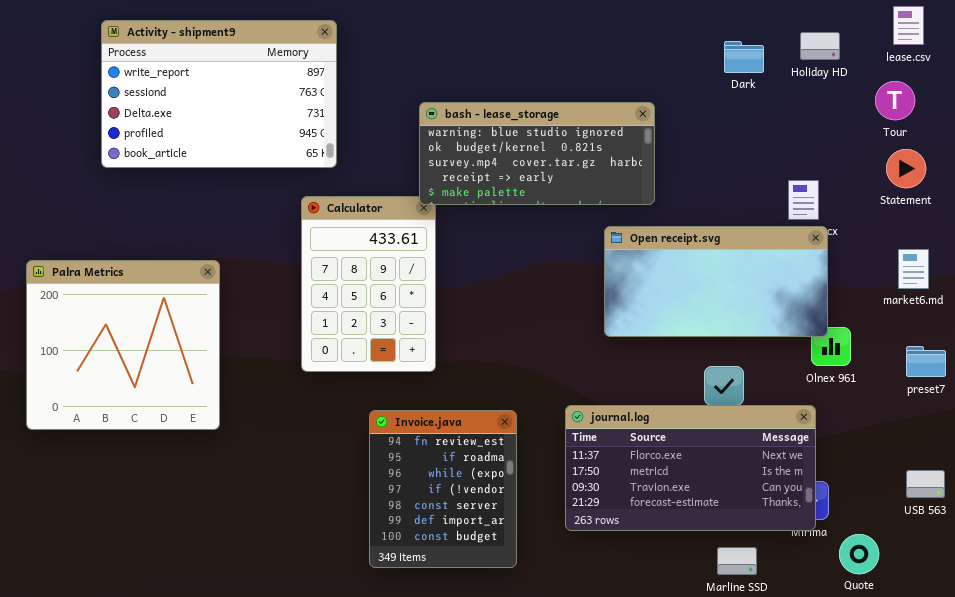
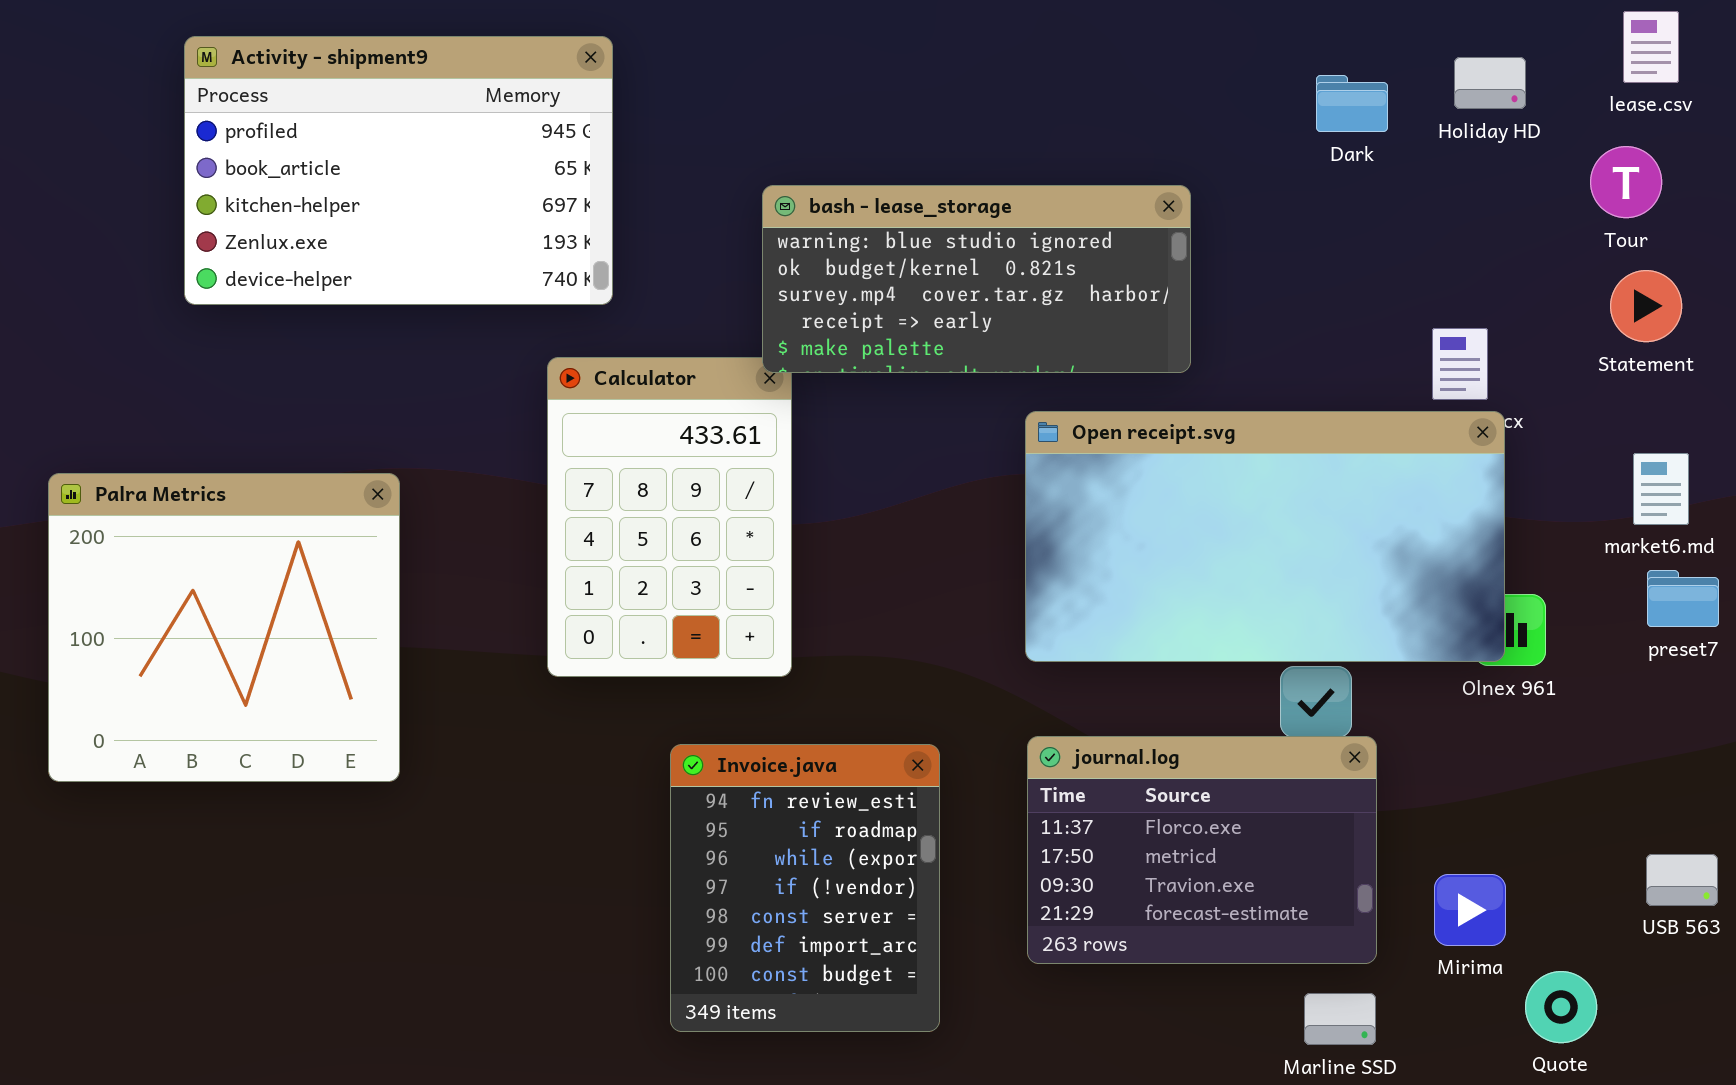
Activity - shipment9: [101,20,337,168] -> [184,36,613,305], scrolled down 3 rows
Open receipt.svg: [604,226,828,337] -> [1025,411,1505,662], resized
preset7: [906,346,946,377] -> [1647,570,1719,627], moved
journal.log: [565,405,816,531] -> [1027,736,1377,964], resized

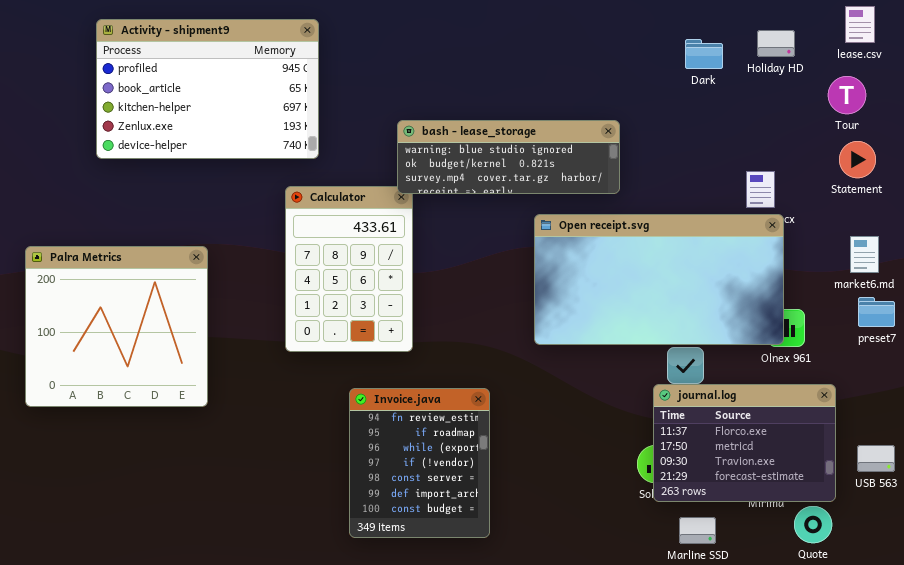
bash - lease_storage: [762,185,1191,373] -> [397,120,620,194], resized
journal.log: [1027,736,1377,964] -> [653,384,836,502], moved

